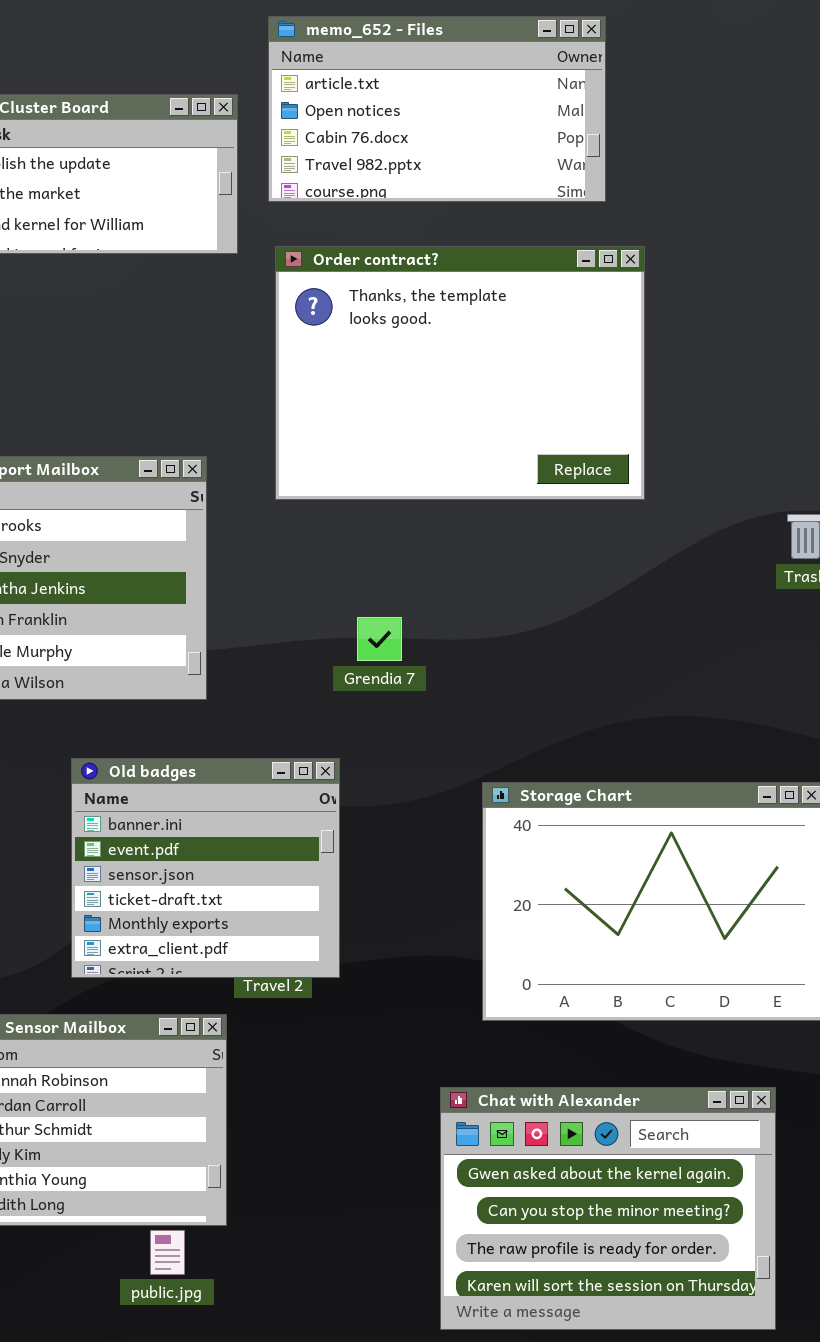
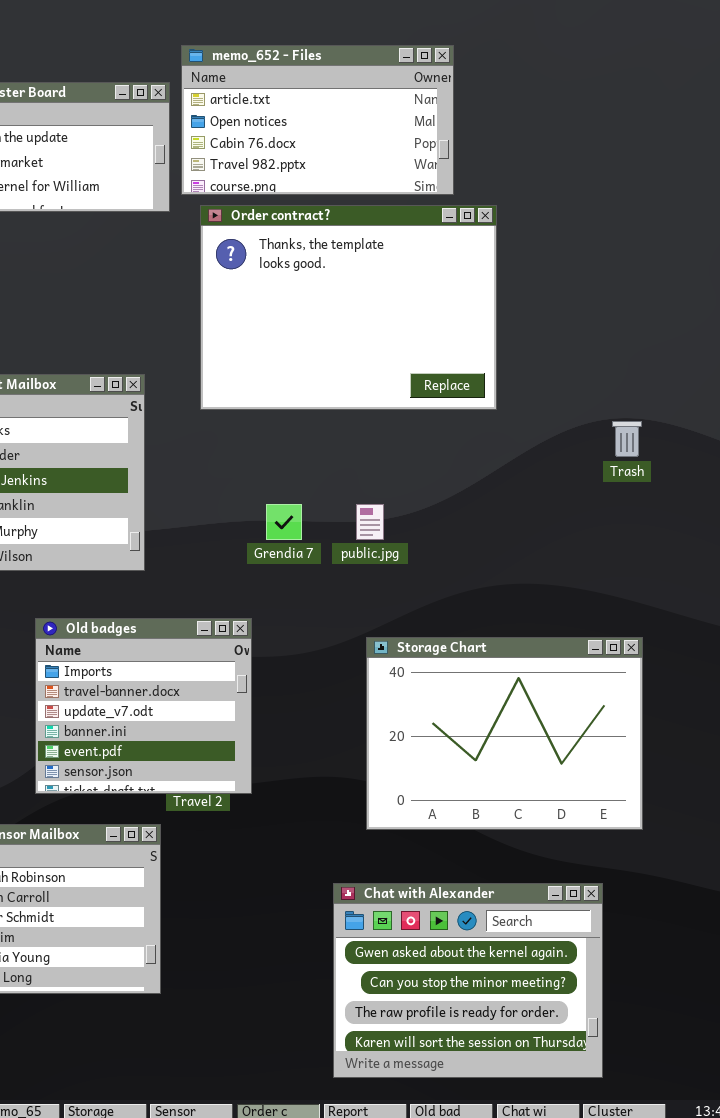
memo_652 - Files: [268,16,606,202] -> [181,45,454,195], moved
Old badges: [71,758,340,978] -> [35,618,252,794], scrolled up 3 rows
public.jpg: [150,1230,185,1275] -> [356,504,384,540], moved

